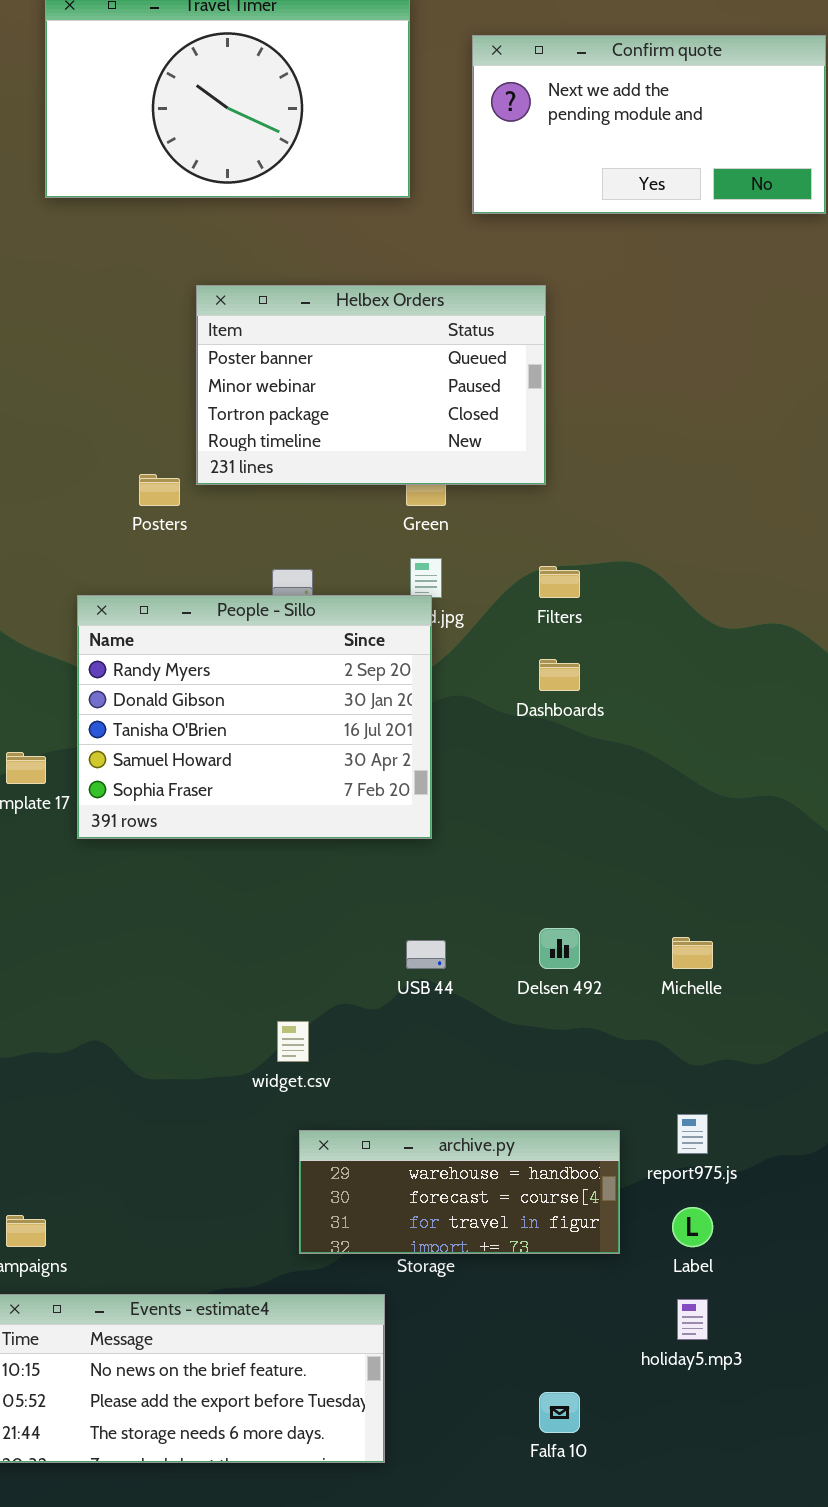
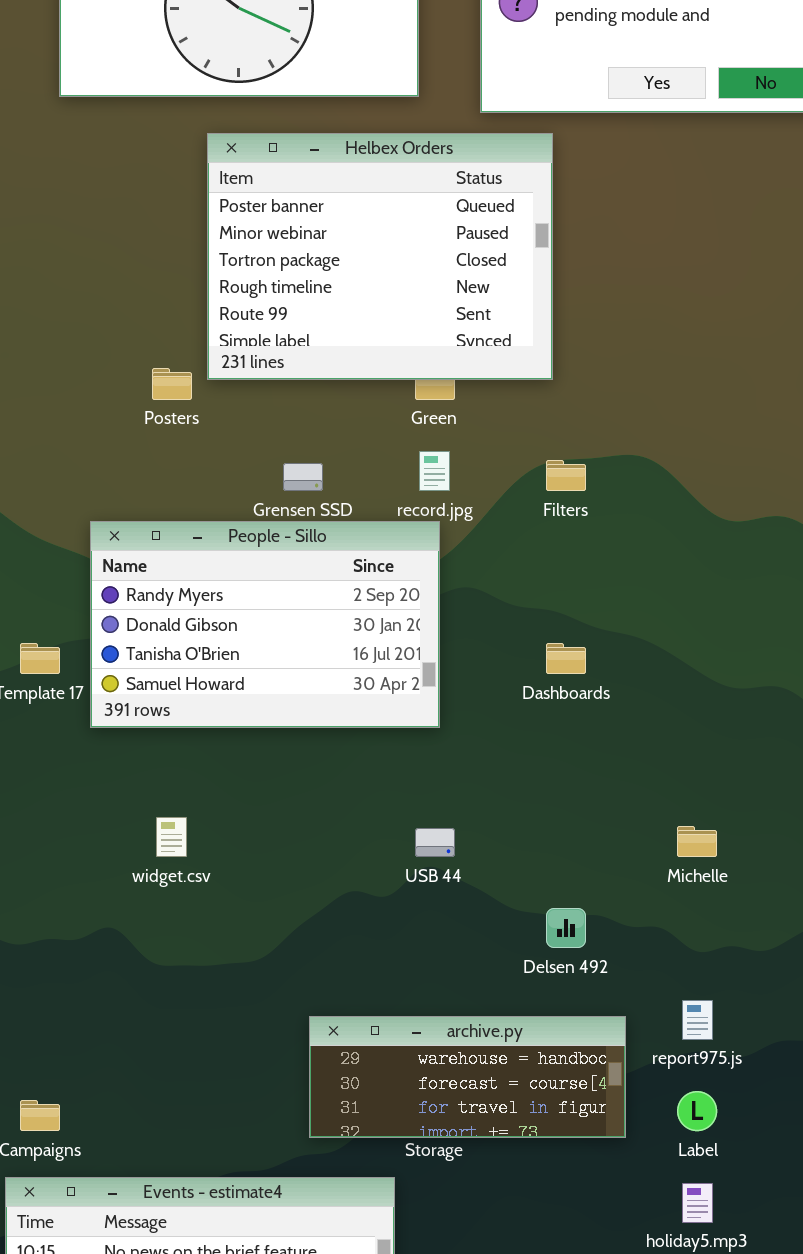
Helbex Orders: [196,285,546,485] -> [207,133,553,380], resized
People - Sillo: [77,595,432,839] -> [90,521,440,728], resized
Dashboards: [539,659,580,691] -> [546,643,586,674], moved
Delsen 492: [539,928,580,969] -> [546,908,586,948], moved
widget.csv: [277,1021,309,1062] -> [156,817,187,857], moved

